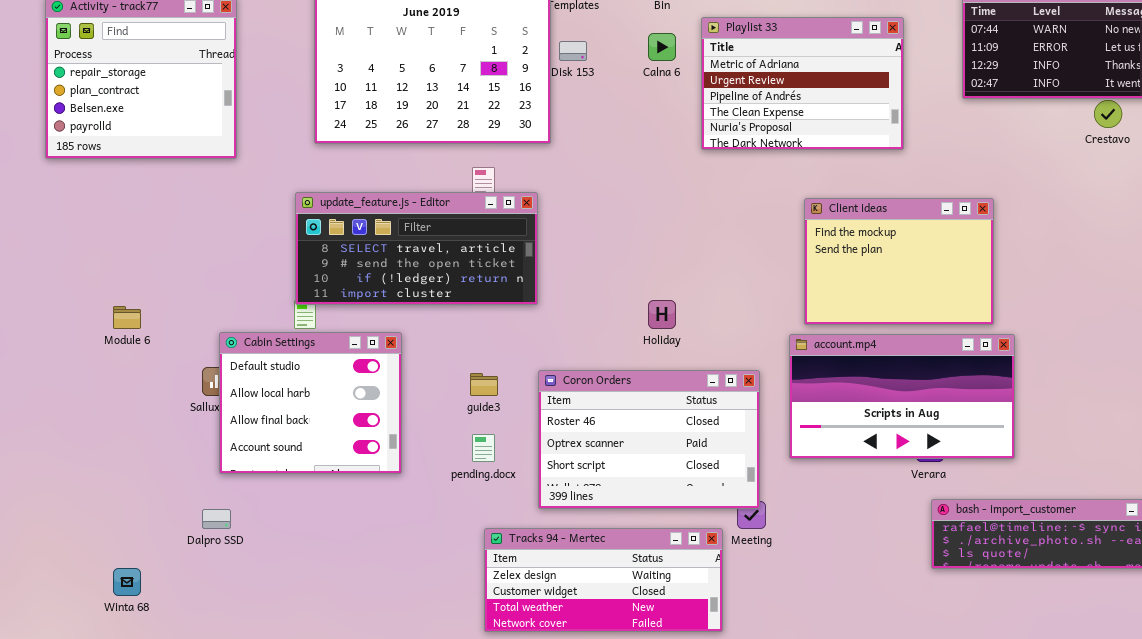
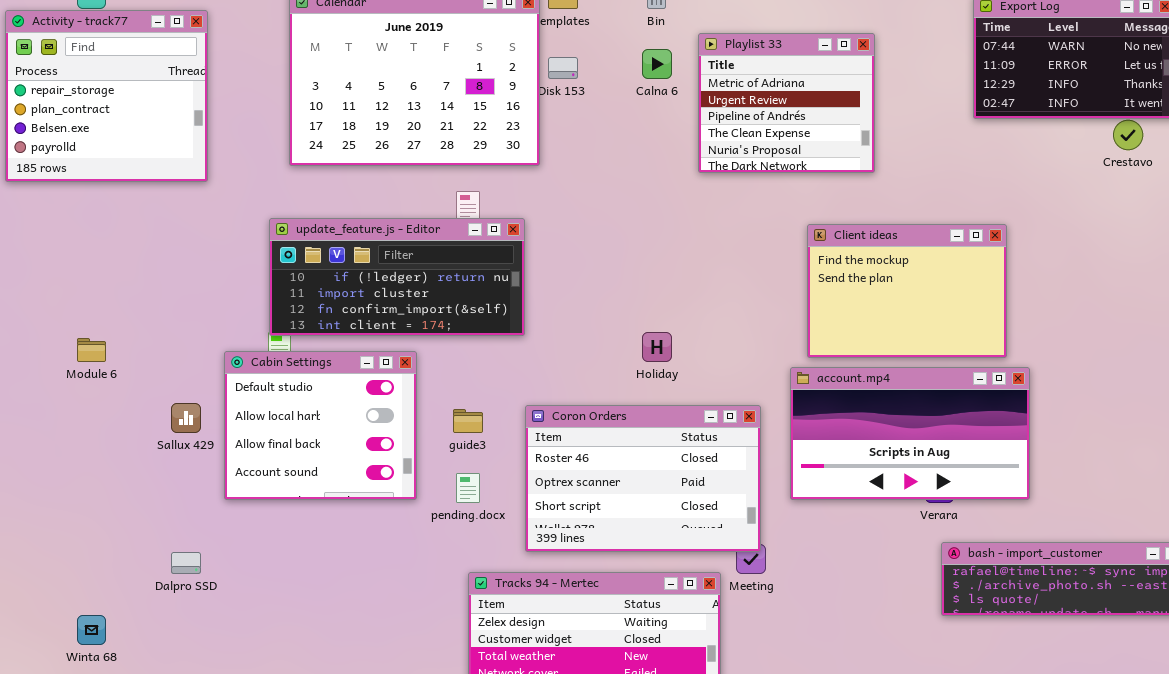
Playlist 33: [701,17,904,150] -> [698,33,875,173], resized
update_feature.js - Editor: [295,192,538,305] -> [269,218,525,336], scrolled down 2 rows
Cabin Settings: [219,332,402,474] -> [224,351,417,500], moved

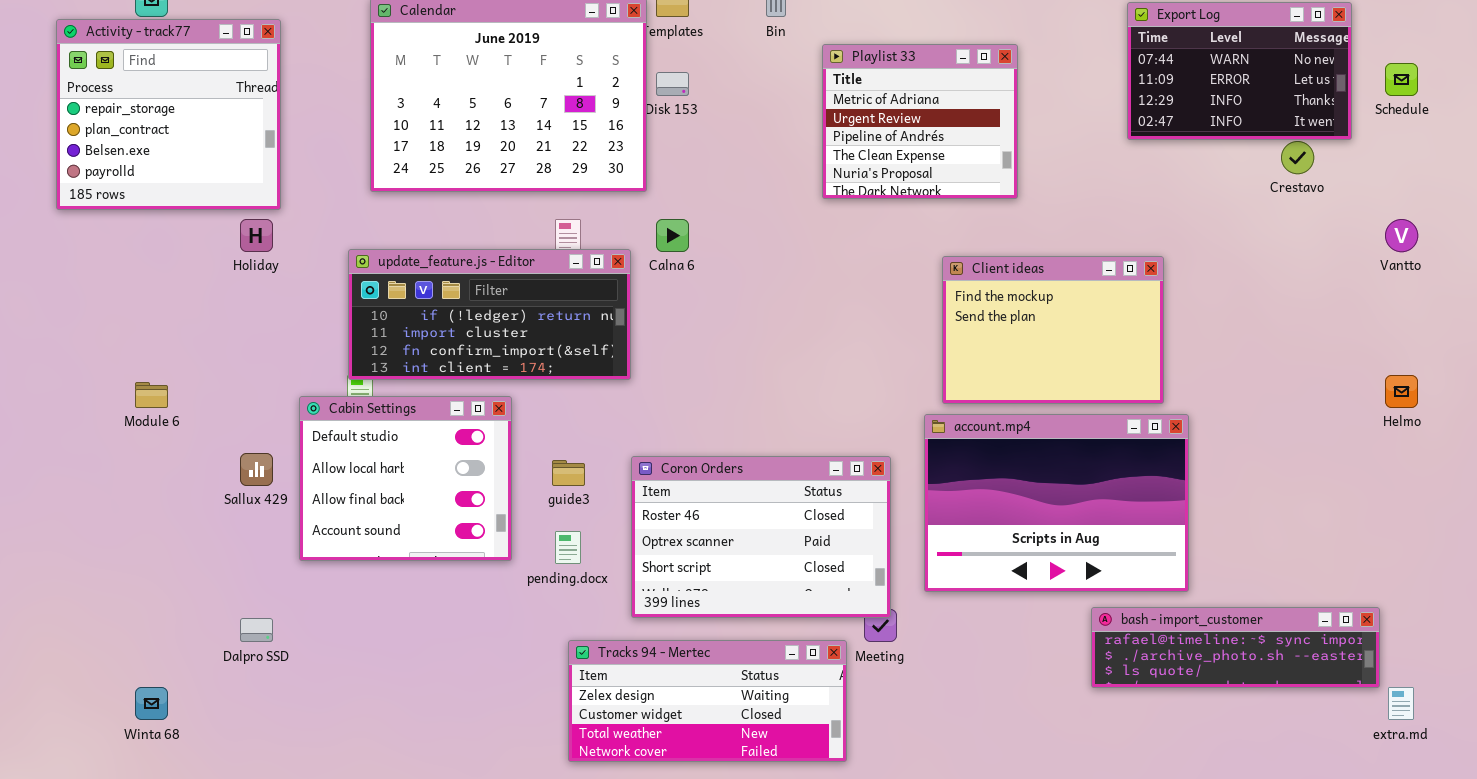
Calna 6: [642,49,672,79] -> [656,219,689,252], moved
Holiday: [642,332,672,362] -> [240,219,273,252], moved
account.mp4: [790,367,1030,500] -> [924,414,1189,592], resized

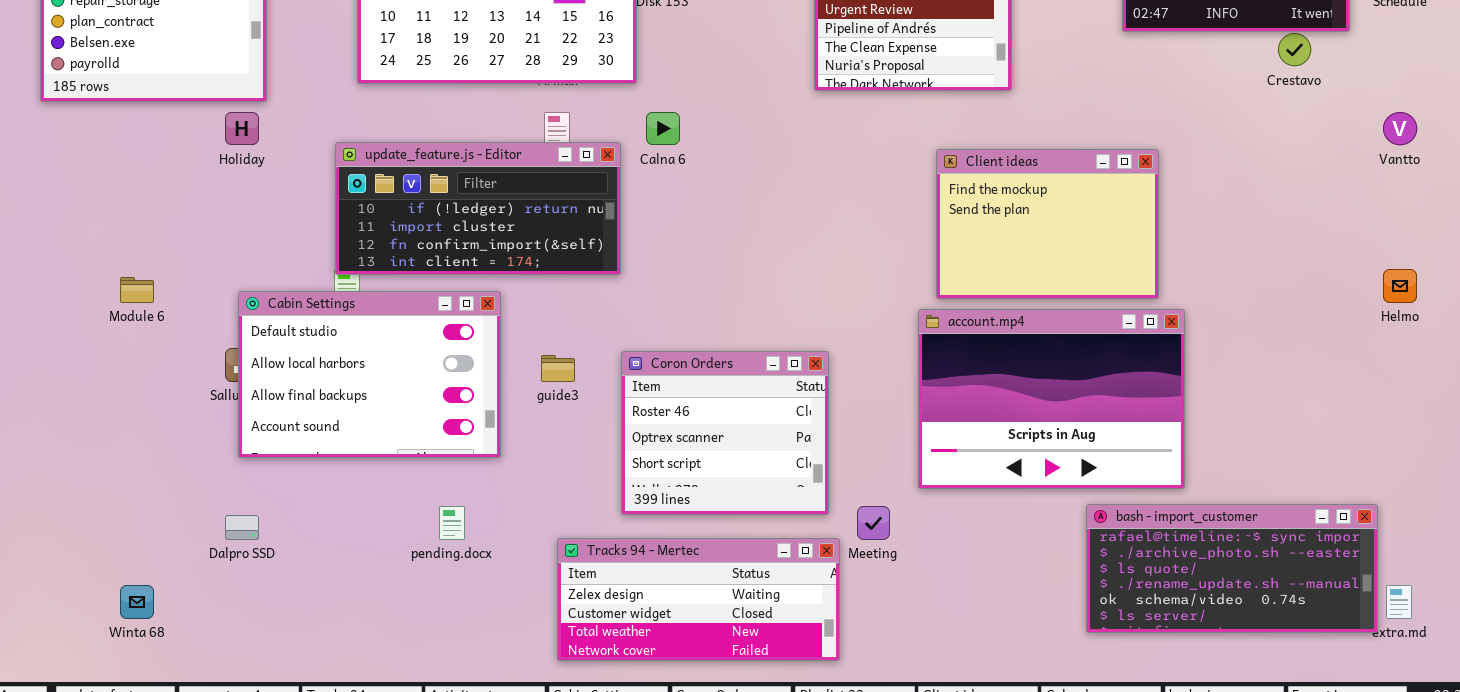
Cabin Settings: [299,396,512,561] -> [238,291,501,458], resized
Coron Orders: [631,456,891,618] -> [621,351,829,515], resized
pending.docx: [555,531,581,564] -> [439,506,465,540], moved
bash - import_customer: [1091,607,1380,688] -> [1086,504,1378,633], resized

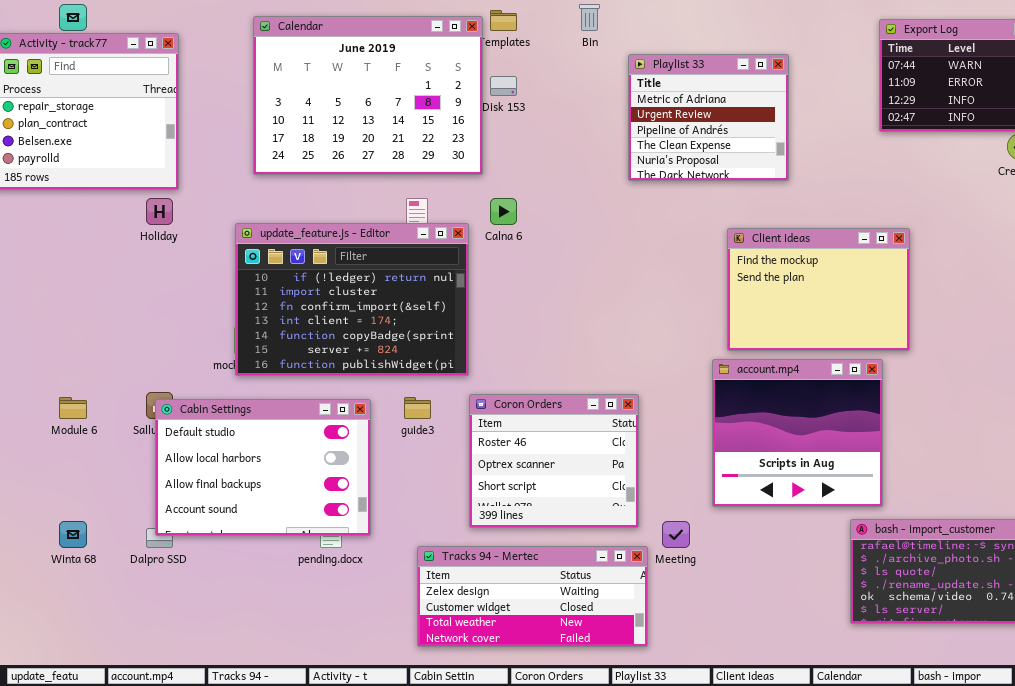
update_feature.js - Editor: [335,142,621,275] -> [235,223,469,376], resized
Module 6: [120,277,154,303] -> [59,397,87,419], moved
Cabin Settings: [238,291,501,458] -> [155,399,371,536], moved
account.mp4: [918,309,1185,489] -> [712,359,883,507], resized
Winta 68: [120,585,154,619] -> [59,521,87,548], moved

